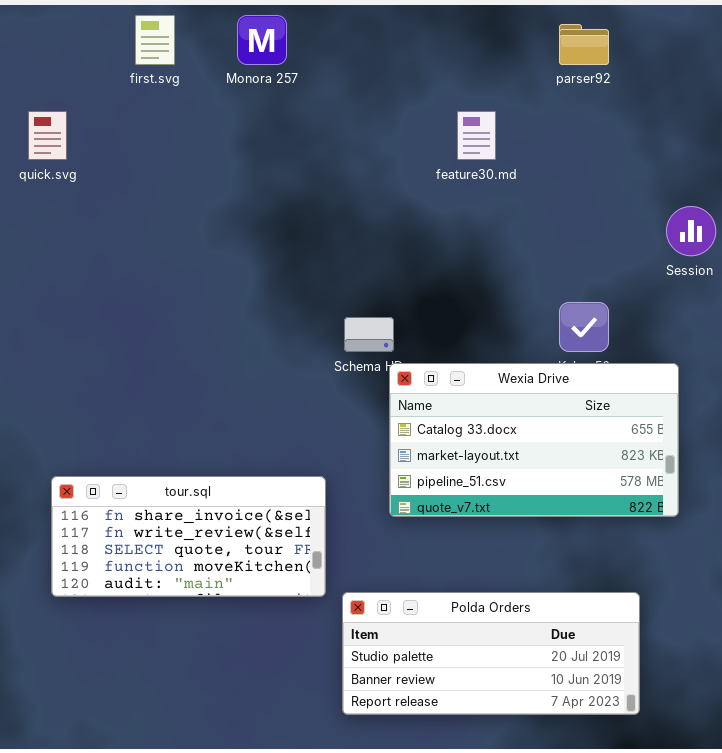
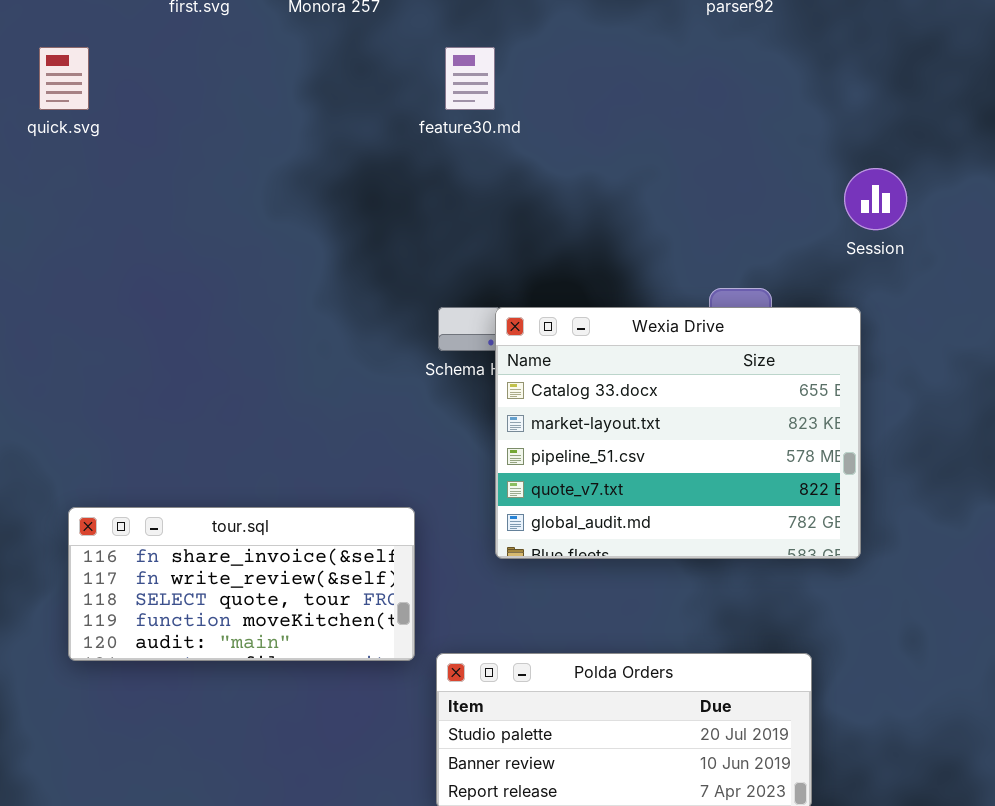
feature30.md: [457,111,496,160] -> [445,47,495,110], moved
Wexia Drive: [389,363,679,517] -> [495,307,861,559], resized

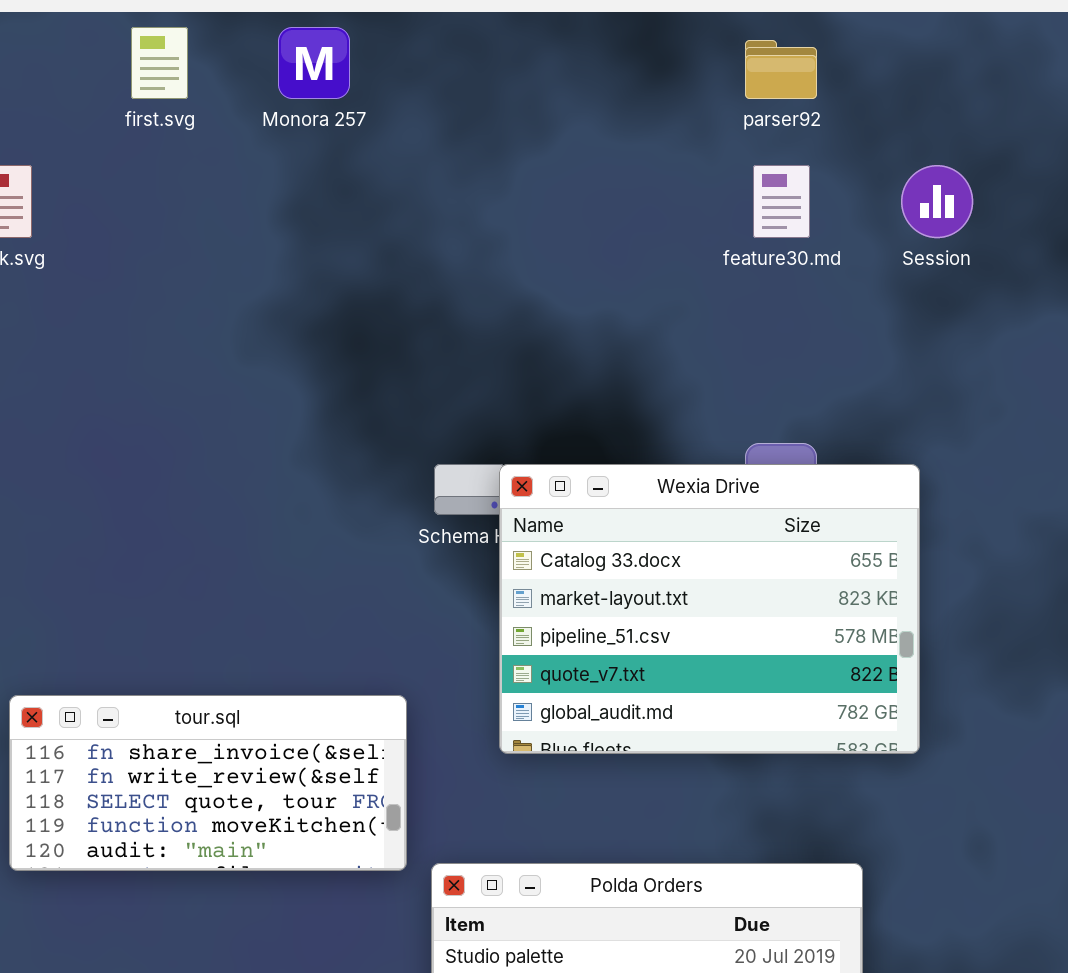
feature30.md: [445,47,495,110] -> [753,165,810,238], moved
Session: [844,168,907,230] -> [901,165,973,238], moved

